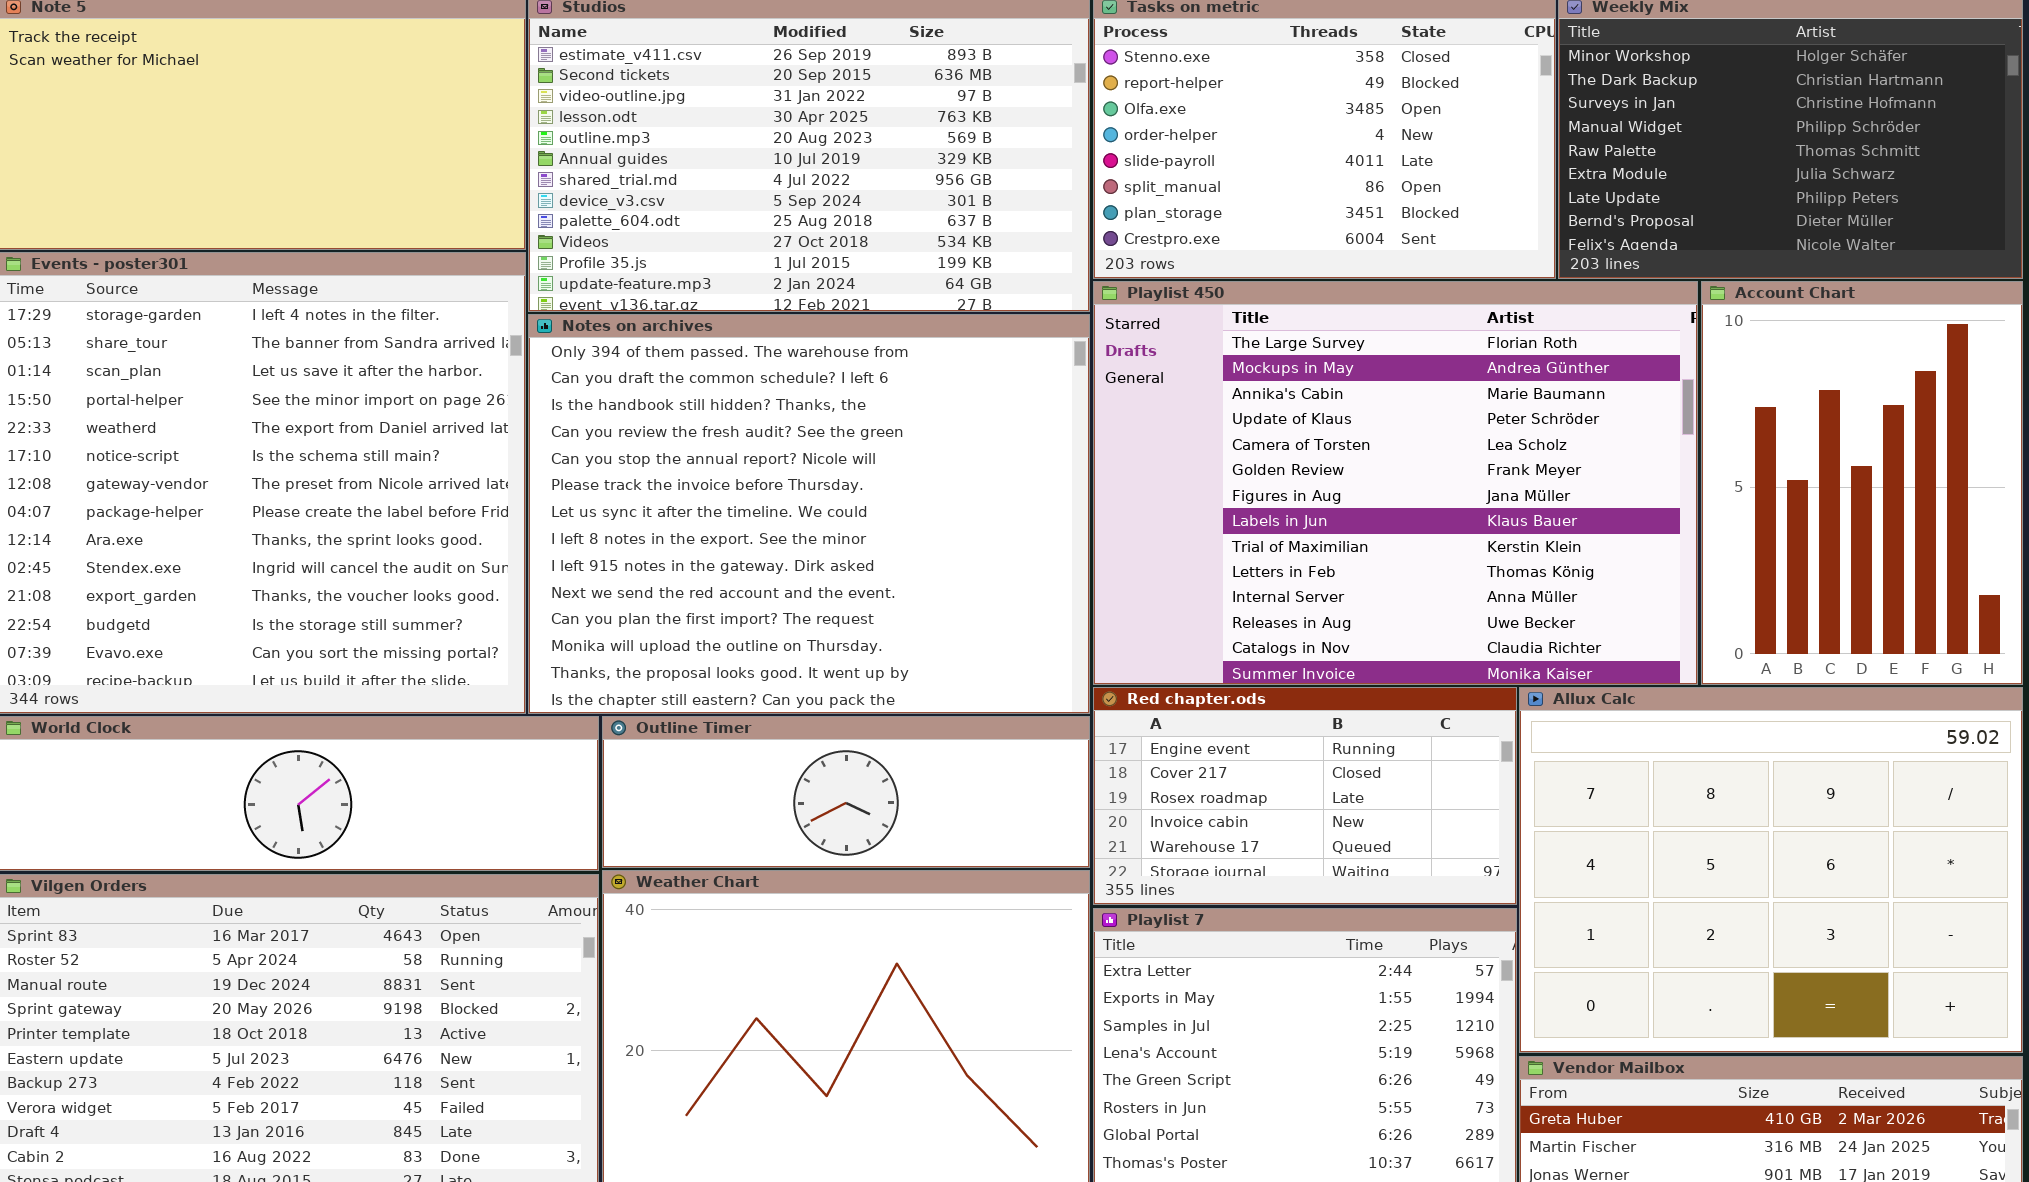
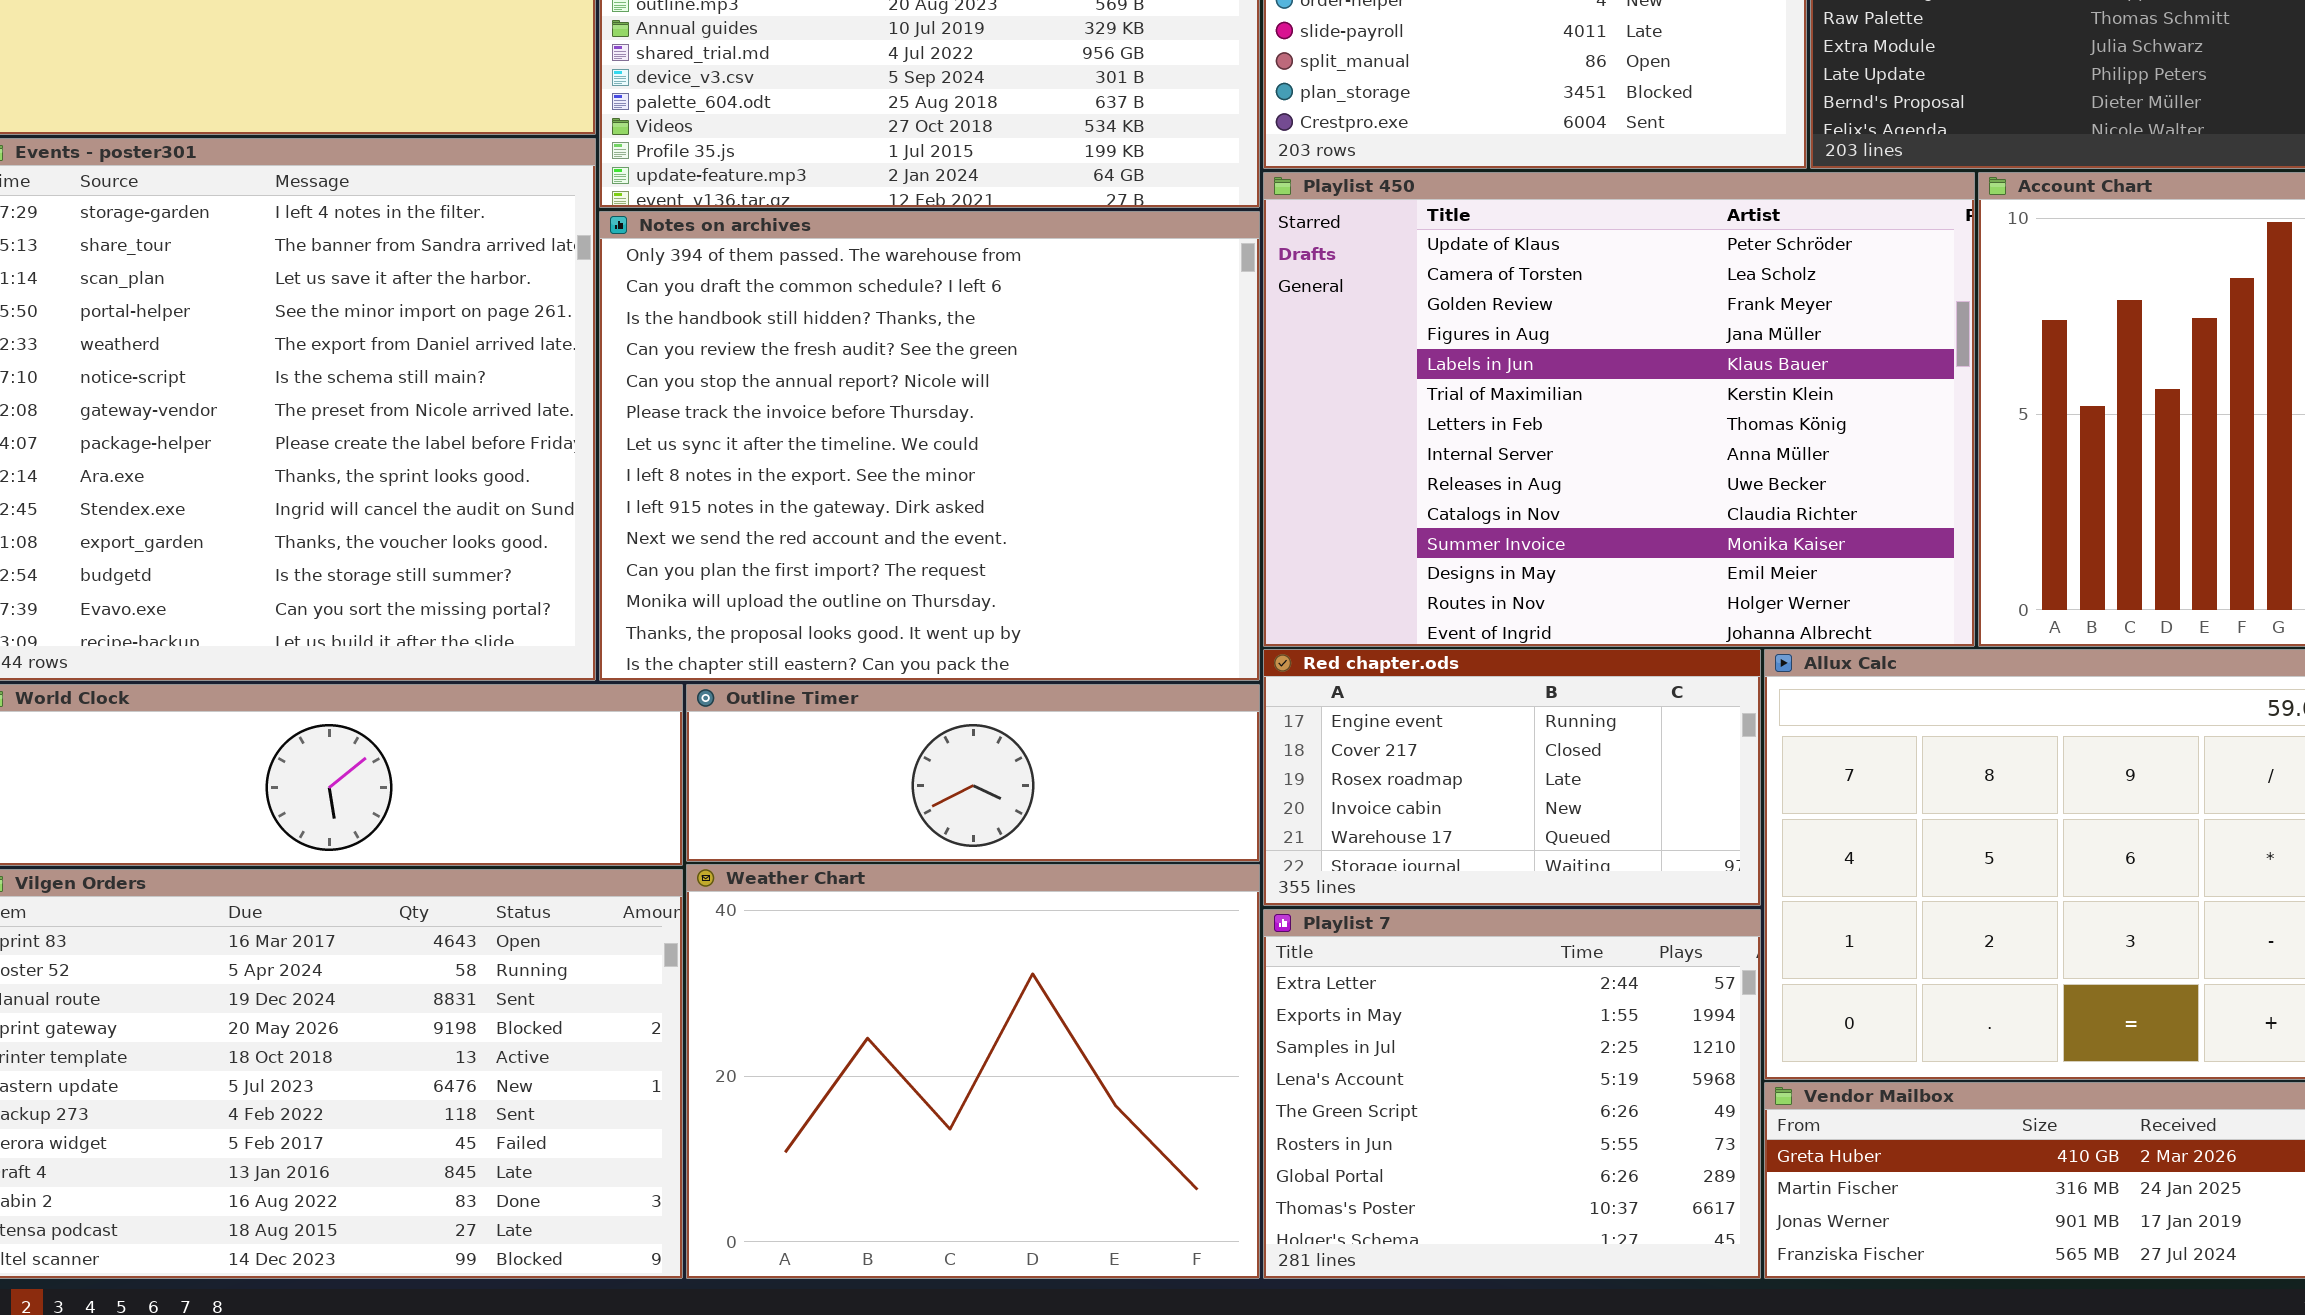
Playlist 450: [1093,281,1698,685] -> [1263,172,1975,647], scrolled down 3 rows

